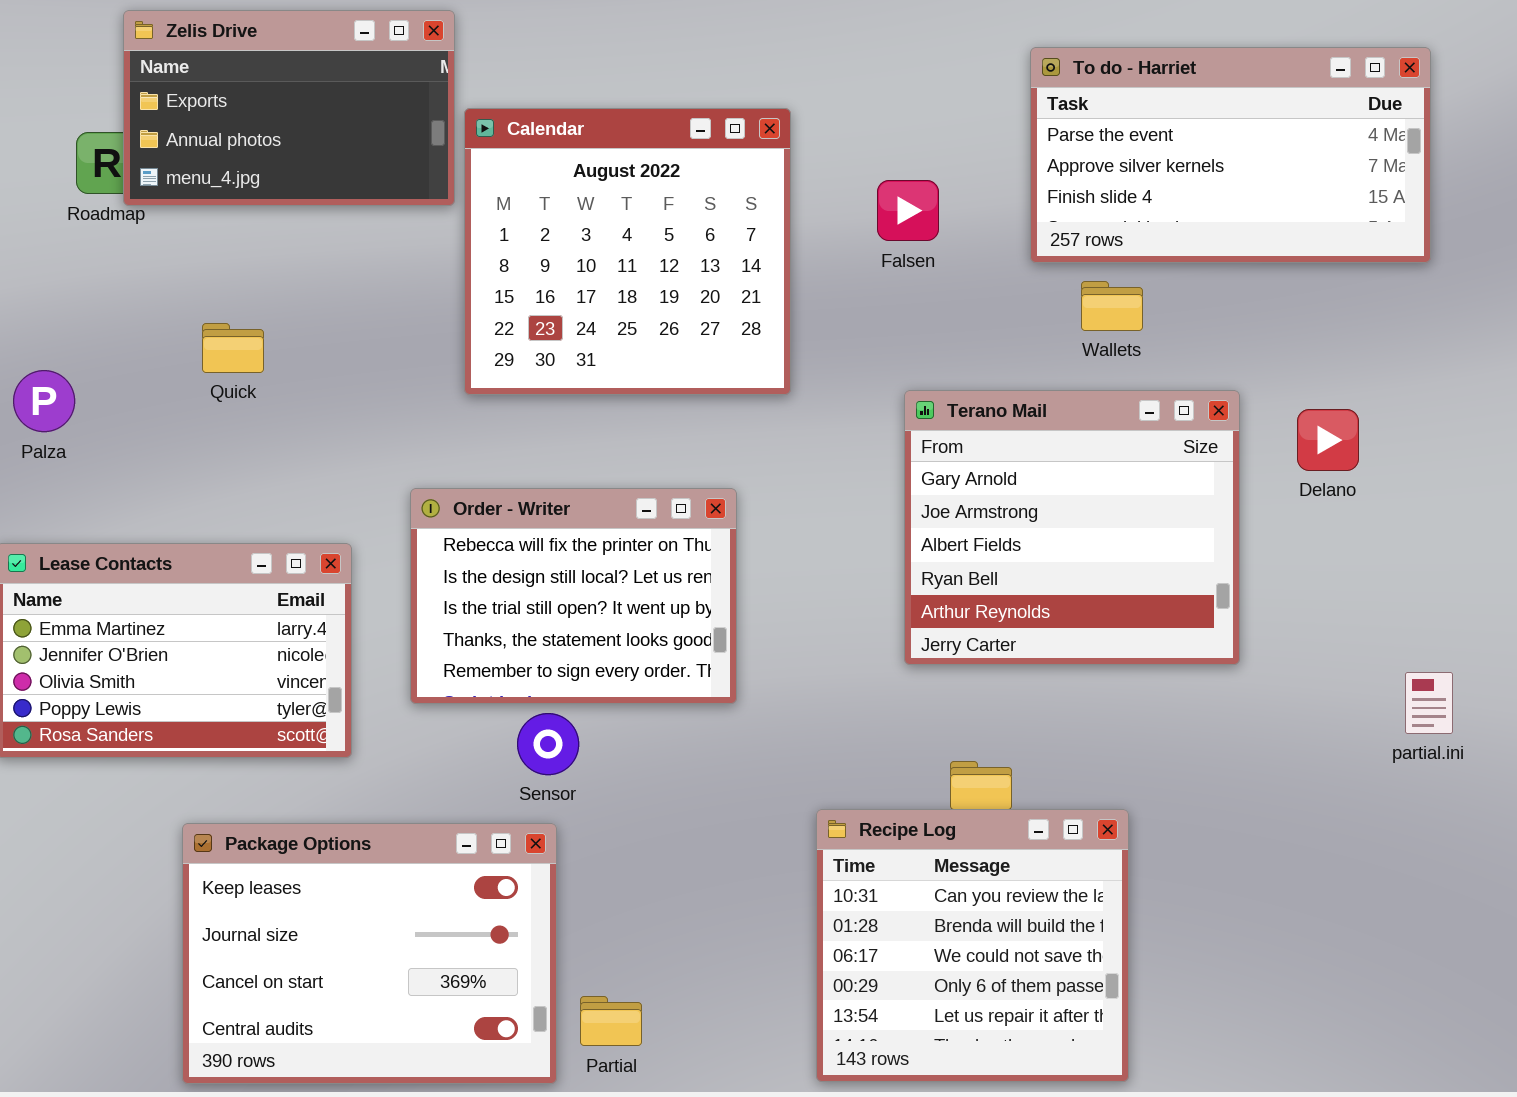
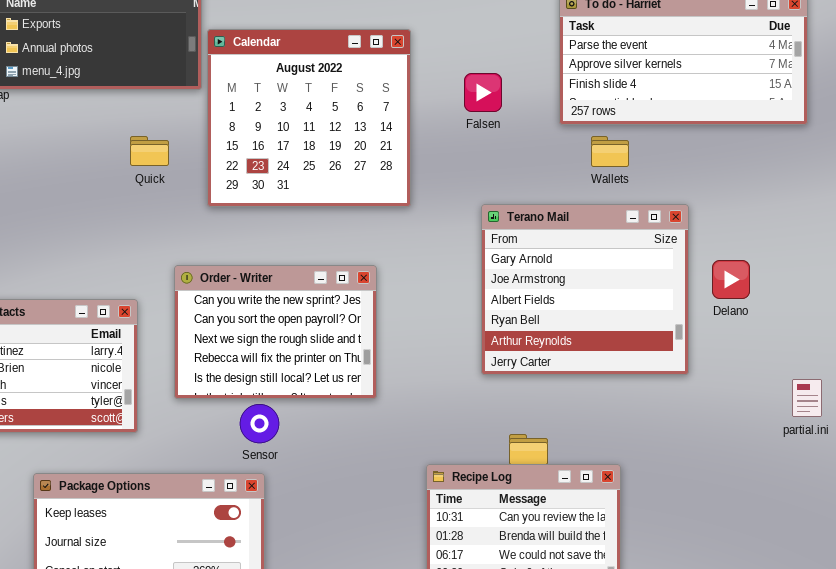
Quick: [202,323,264,373] -> [130,136,169,166], moved
Delano: [1297,409,1359,471] -> [712,260,750,299], moved
Order - Writer: [410,488,737,704] -> [174,265,377,399], scrolled up 3 rows

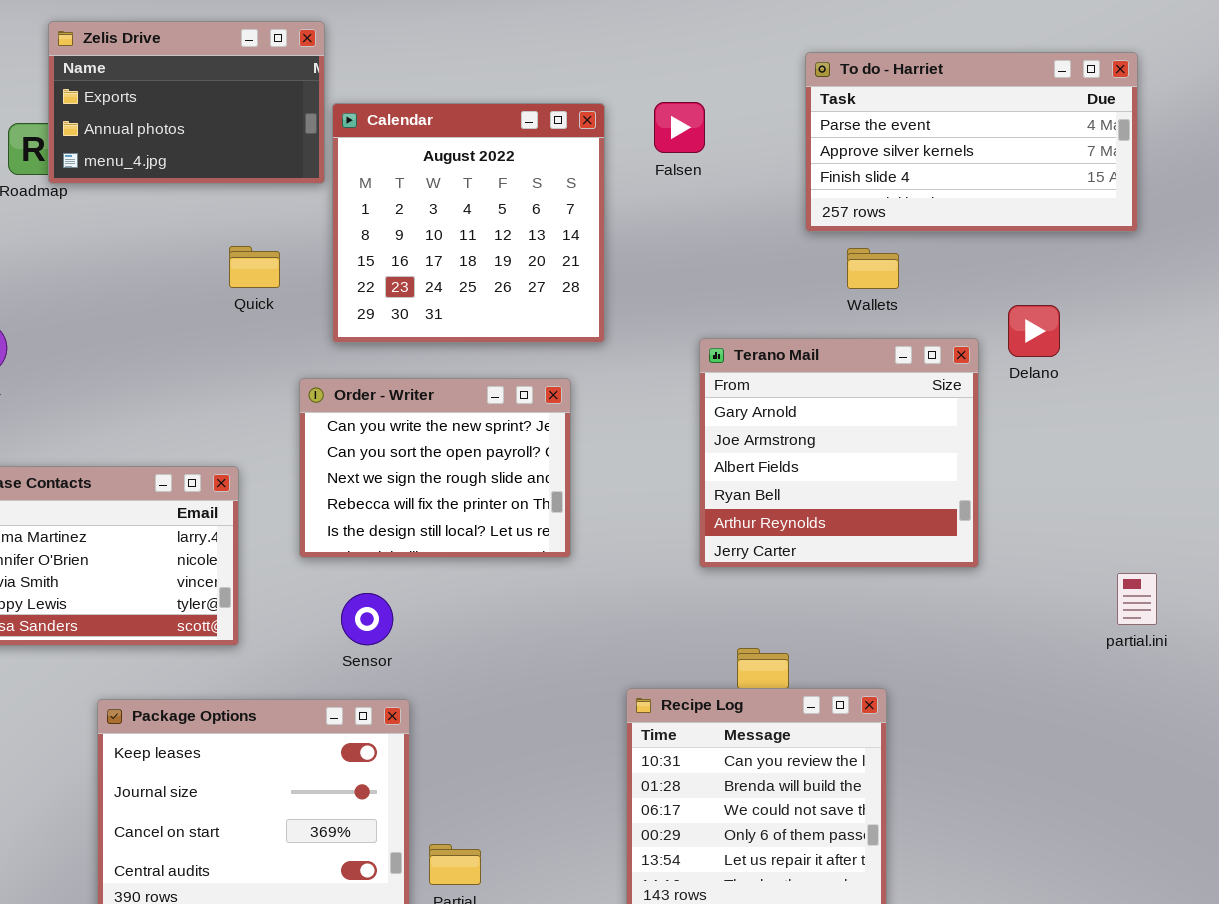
Falsen: [464,73,502,112] -> [654,102,705,153], moved
Delano: [712,260,750,299] -> [1008,305,1060,357], moved
Order - Writer: [174,265,377,399] -> [299,378,571,558], moved
Sensor: [240,404,279,443] -> [341,593,393,645], moved

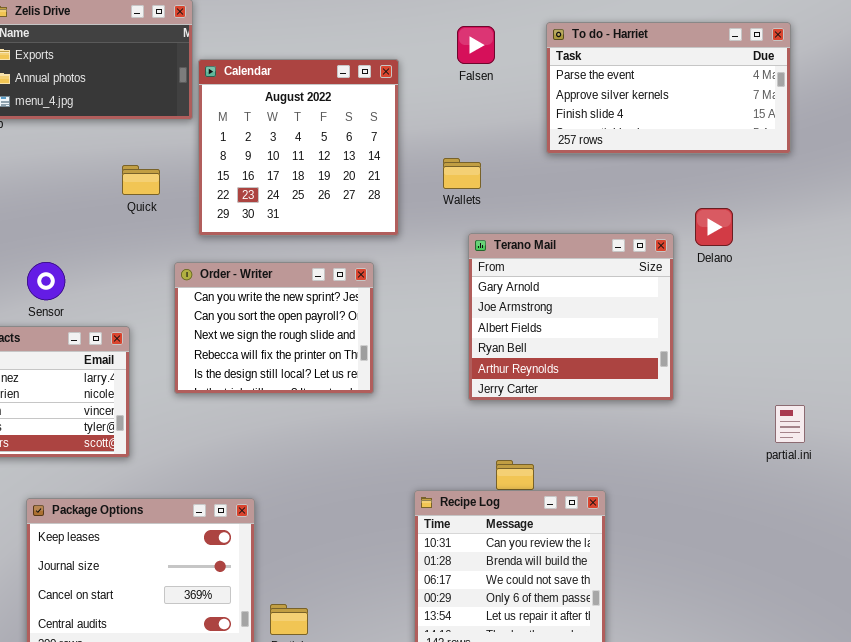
Falsen: [654,102,705,153] -> [457,26,495,64], moved
Wallets: [847,248,899,289] -> [443,158,481,189], moved
Sensor: [341,593,393,645] -> [27,262,65,300], moved

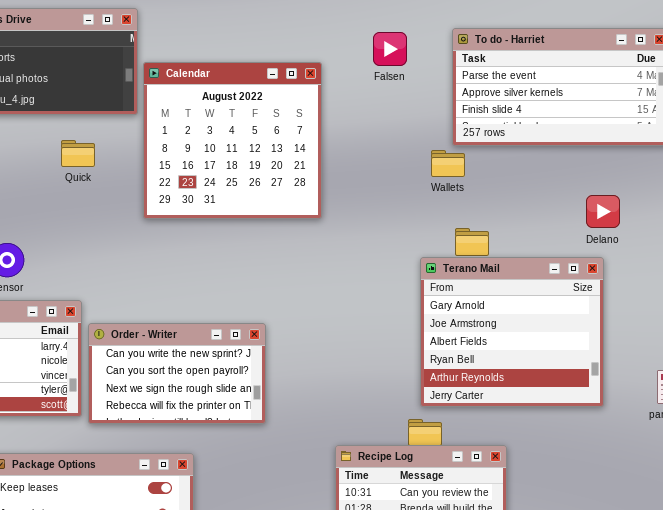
Wallets: [443,158,481,189] -> [431,150,465,177], moved
Quick: [122,165,160,195] -> [61,140,95,167], moved
Terano Mail: [468,233,674,401] -> [420,257,604,407], moved
Order - Writer: [174,262,374,394] -> [88,323,266,424], moved, resized

